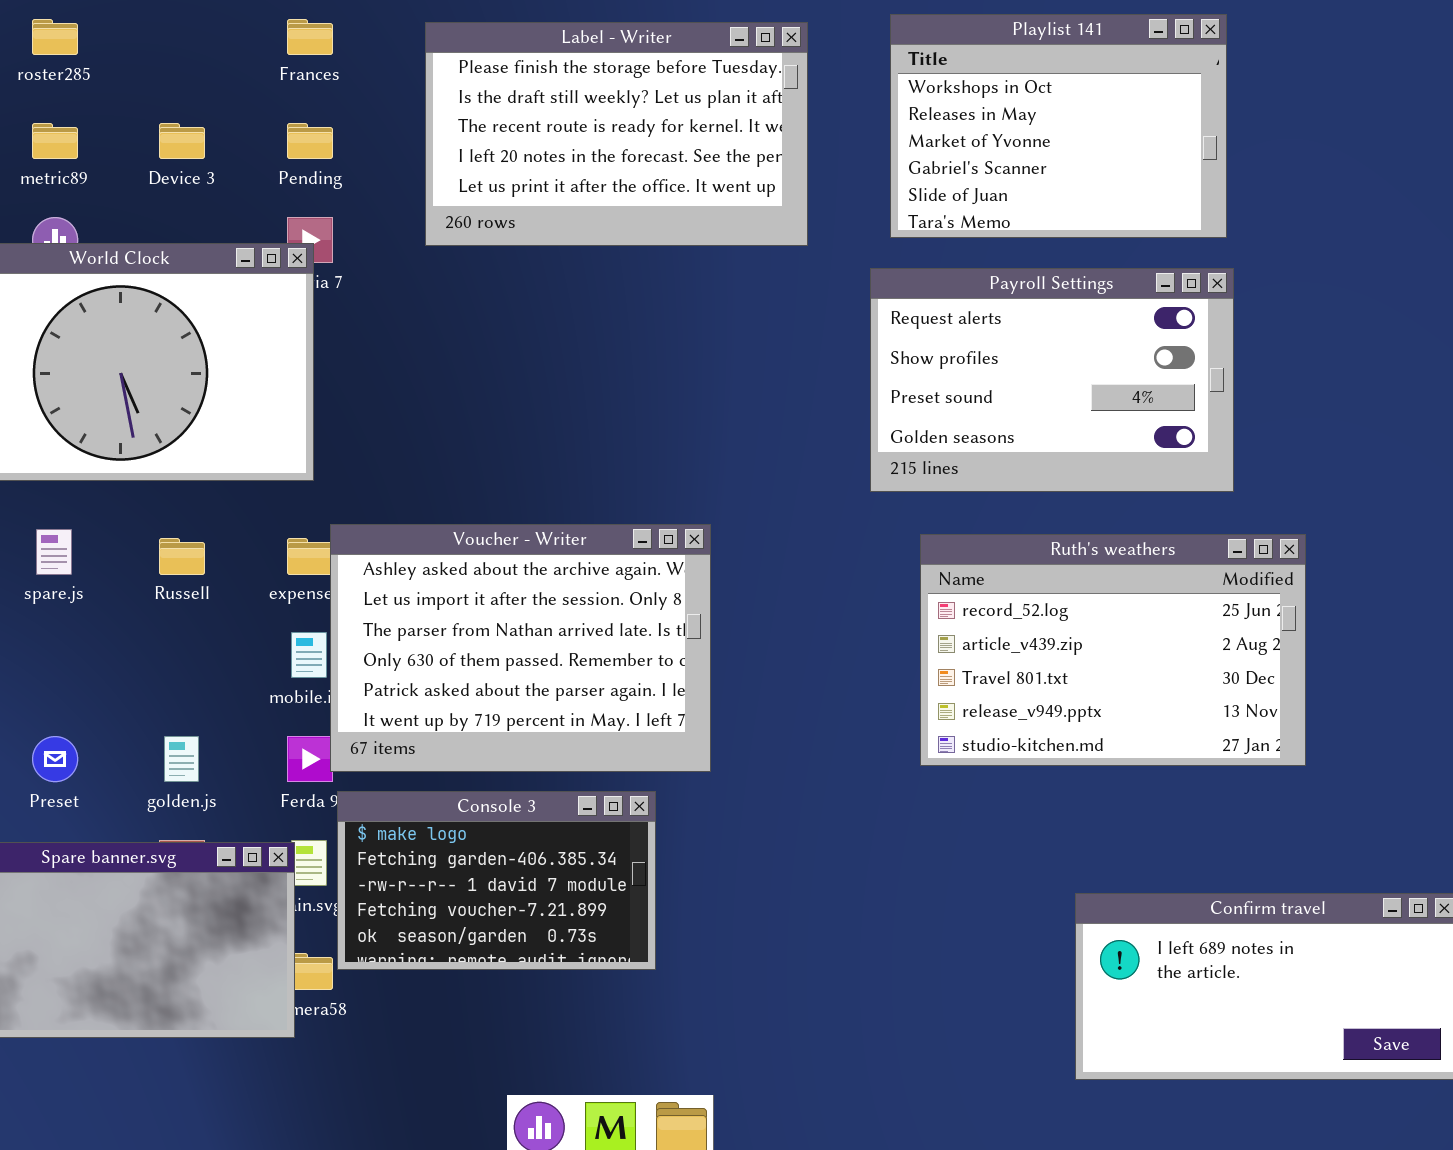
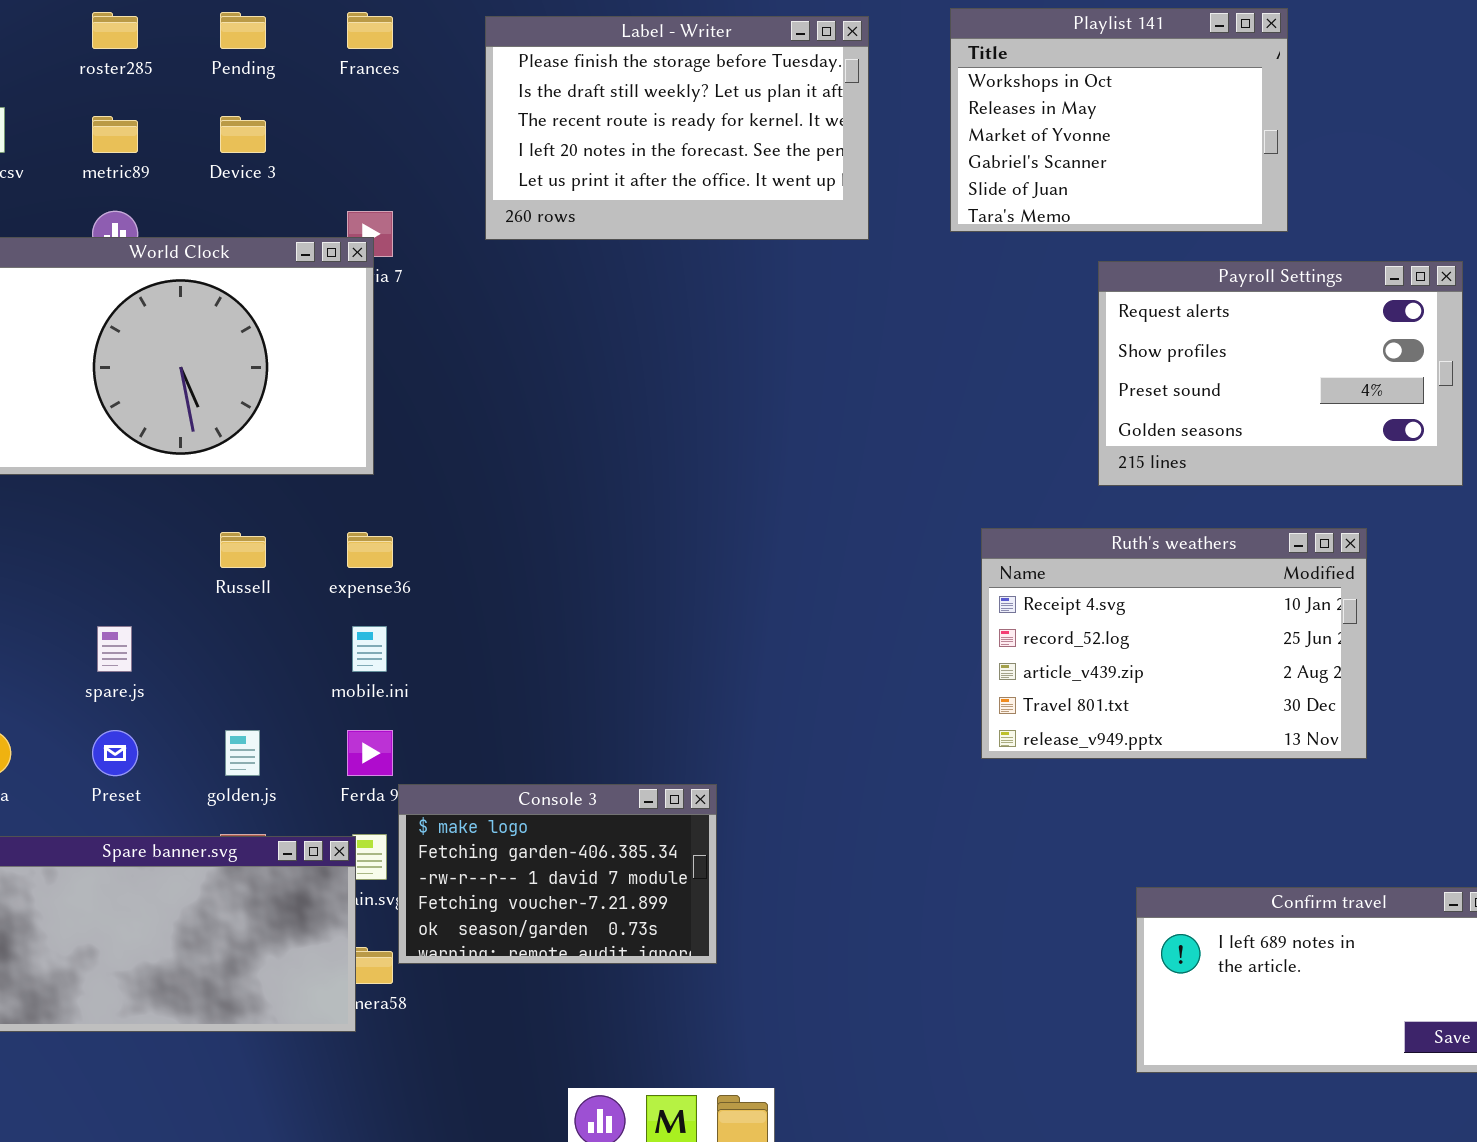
Pending: [287,123,333,159] -> [220,12,266,49], moved
Payroll Settings: [870,268,1234,492] -> [1098,261,1463,486], moved
Voucher - Writer: [330,524,711,772] -> none, closed
spare.js: [36,529,72,575] -> [97,626,132,672], moved
Ruth's weathers: [920,534,1306,766] -> [981,528,1367,759], scrolled up 1 row

